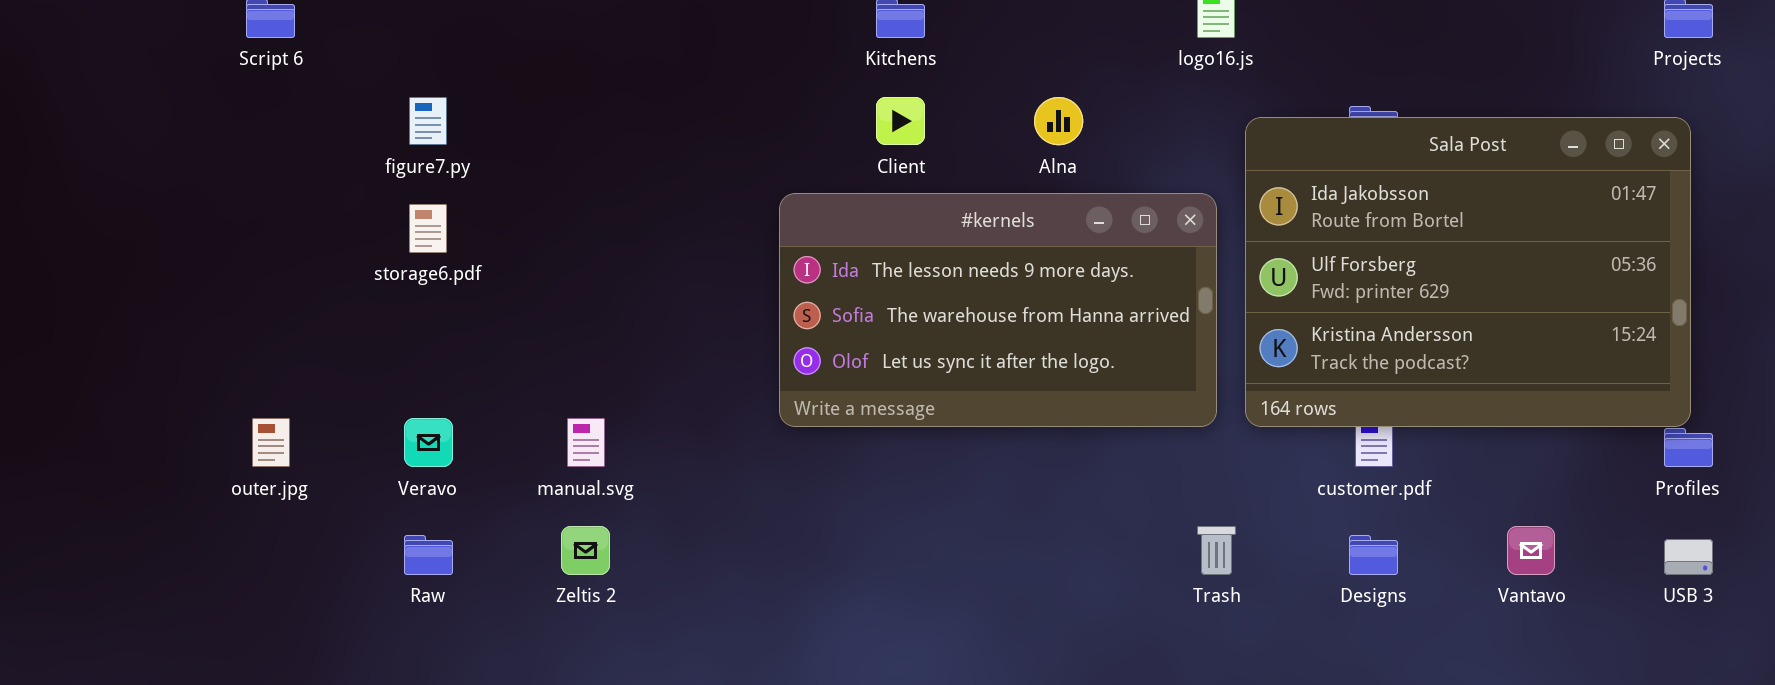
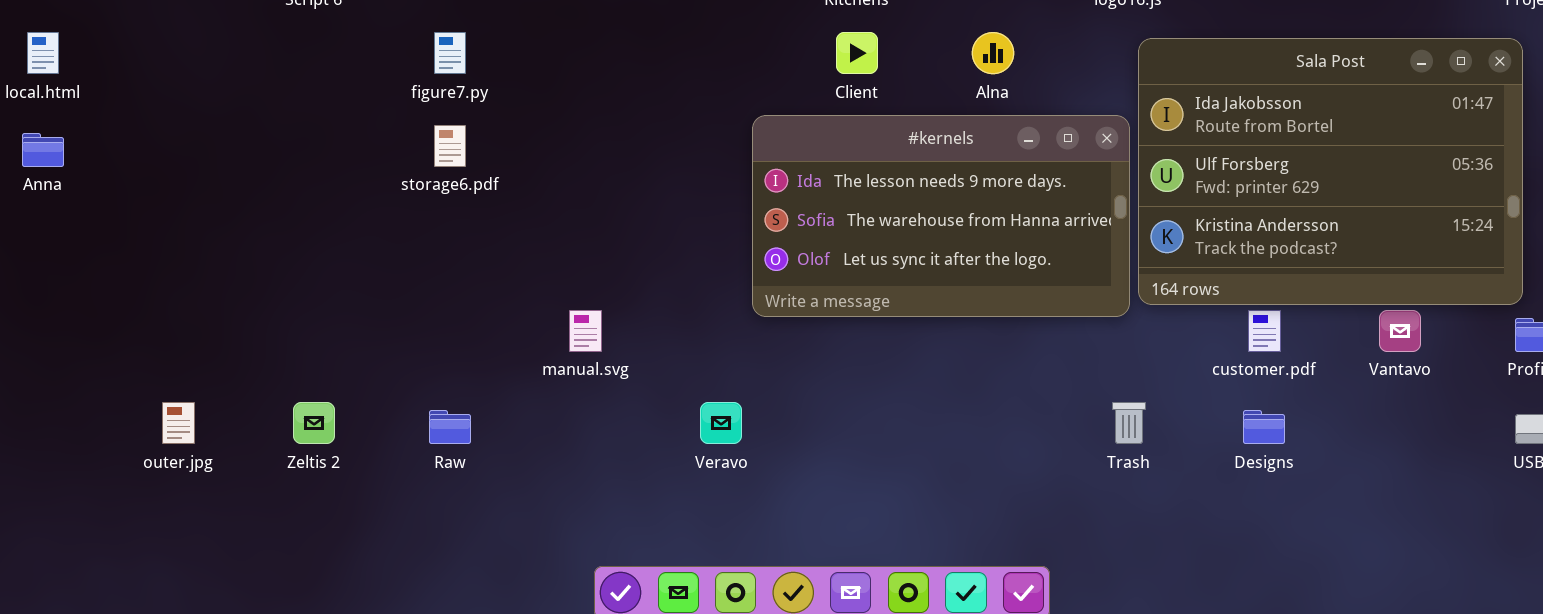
Sala Post: [1245,117,1691,427] -> [1138,38,1523,305], moved
outer.jpg: [252,418,290,467] -> [162,402,195,444], moved
Veravo: [404,418,453,467] -> [700,402,742,444], moved
Zeltis 2: [561,526,610,575] -> [293,402,335,444], moved
Vantavo: [1507,526,1555,575] -> [1379,310,1421,352], moved

